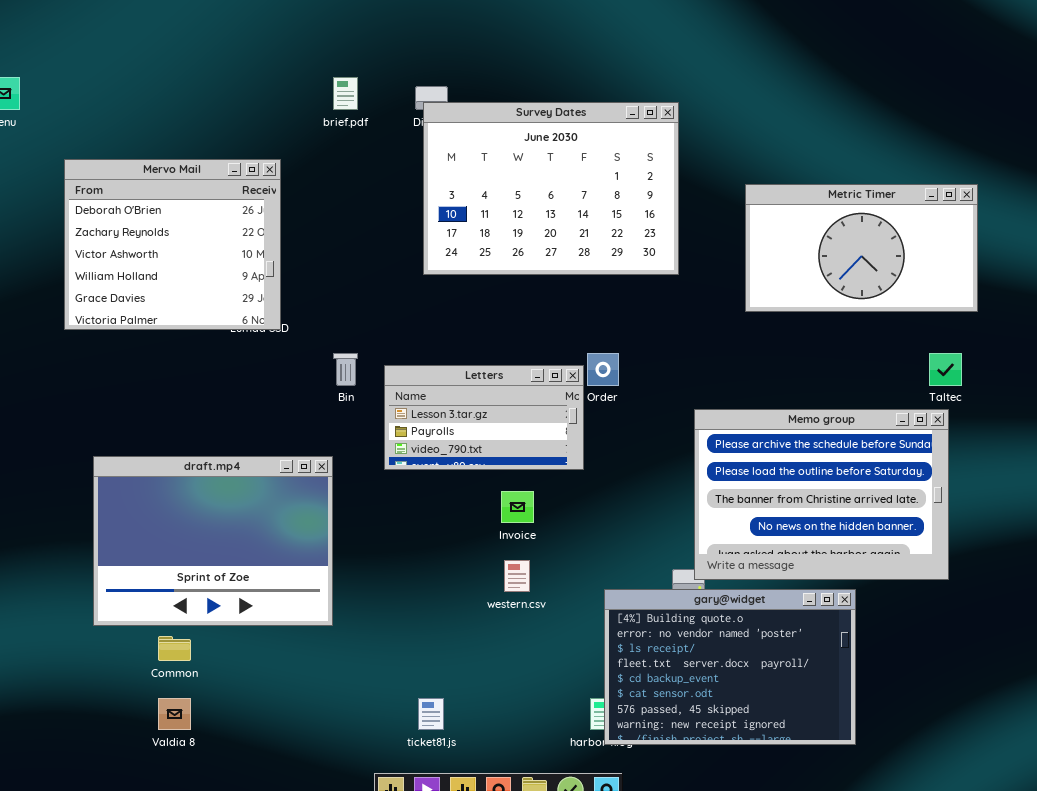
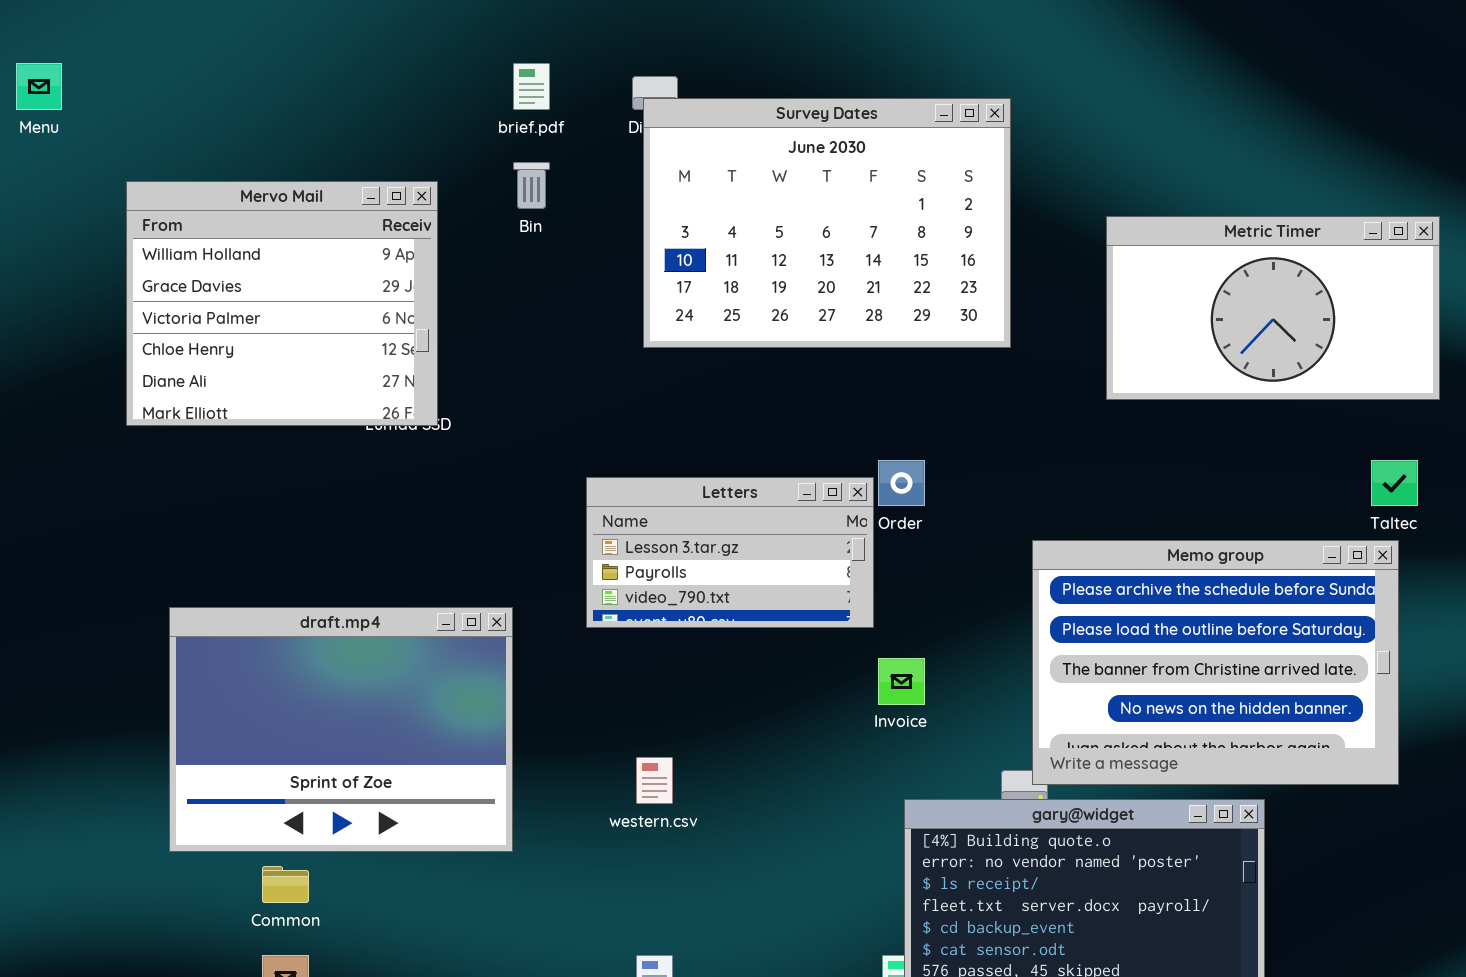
Mervo Mail: [64,159,281,330] -> [126,181,438,426], scrolled down 3 rows
Bin: [333,353,358,386] -> [513,162,550,209], moved
Invoice: [501,491,534,523] -> [878,658,925,705], moved
western.csv: [504,560,530,592] -> [636,757,673,804], moved

